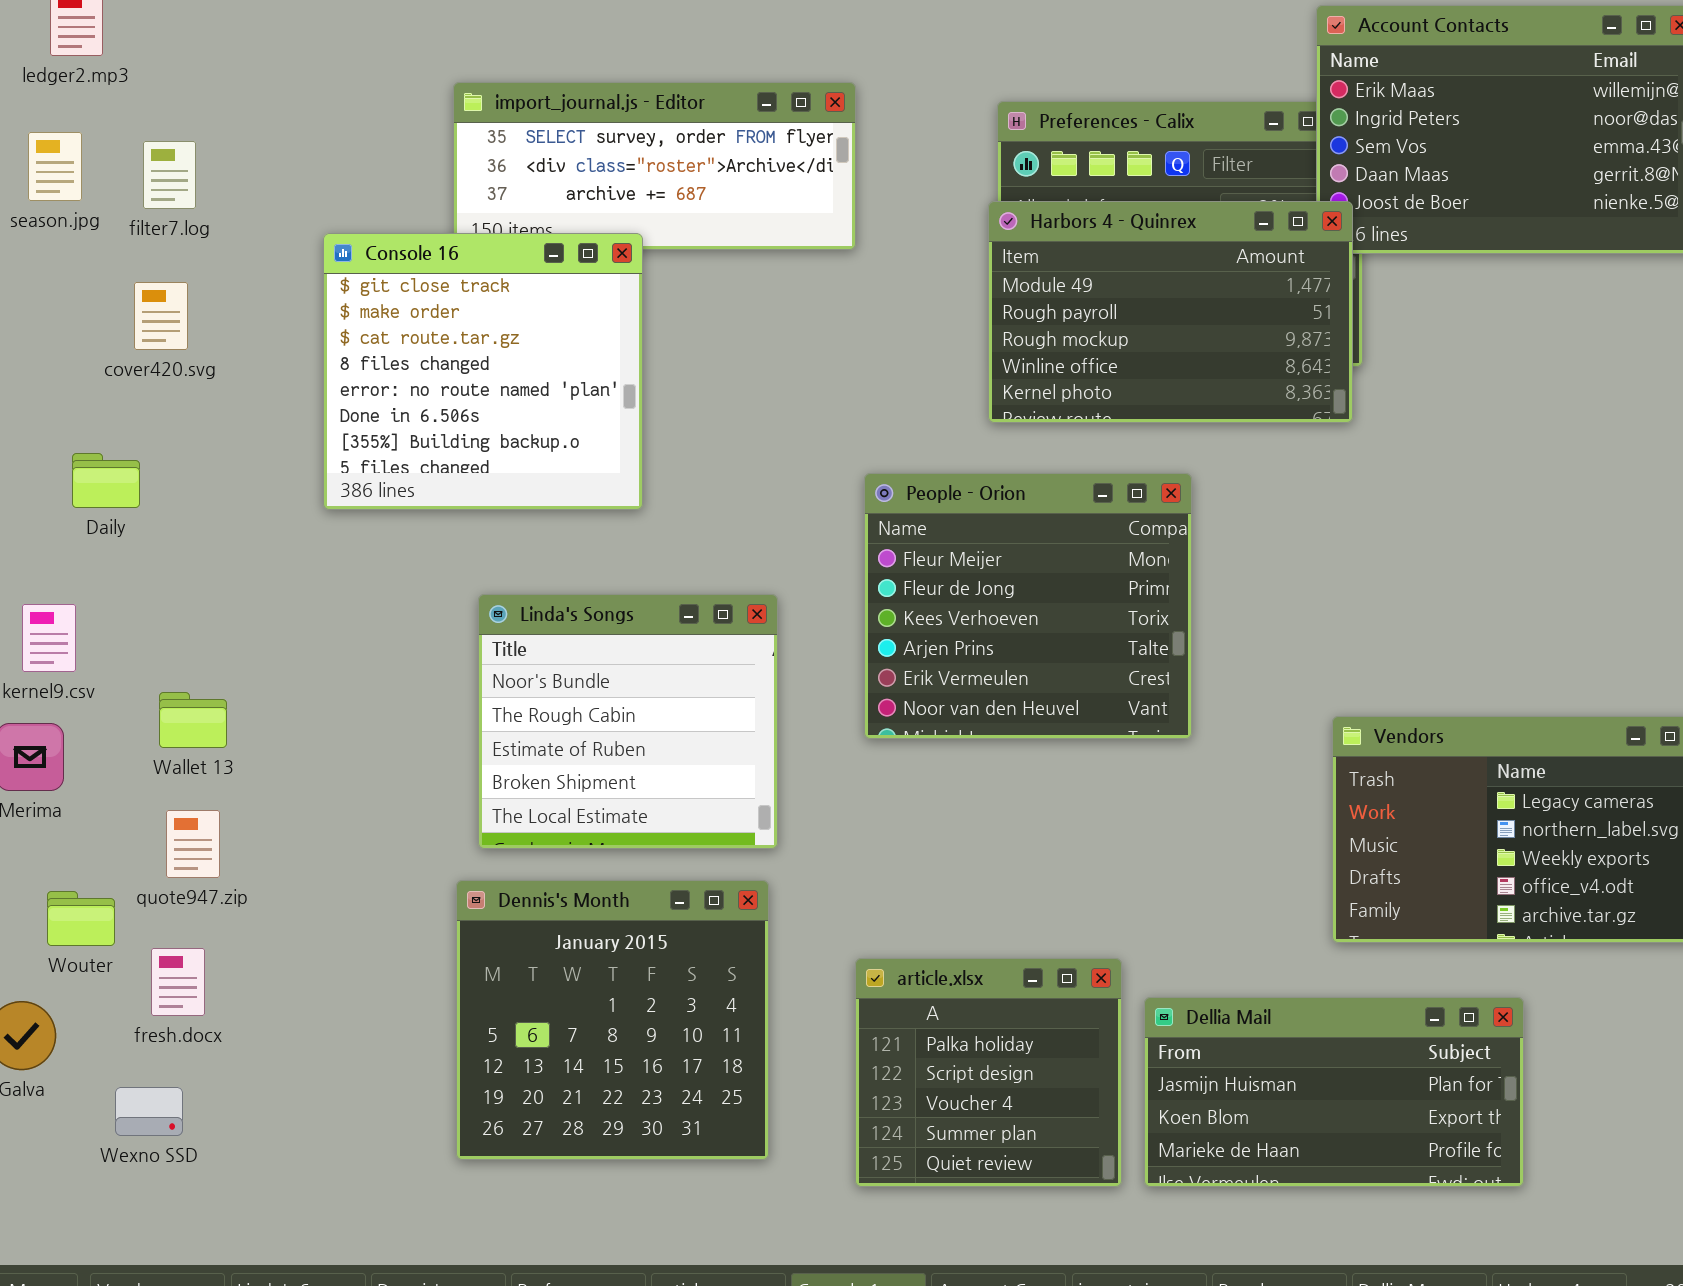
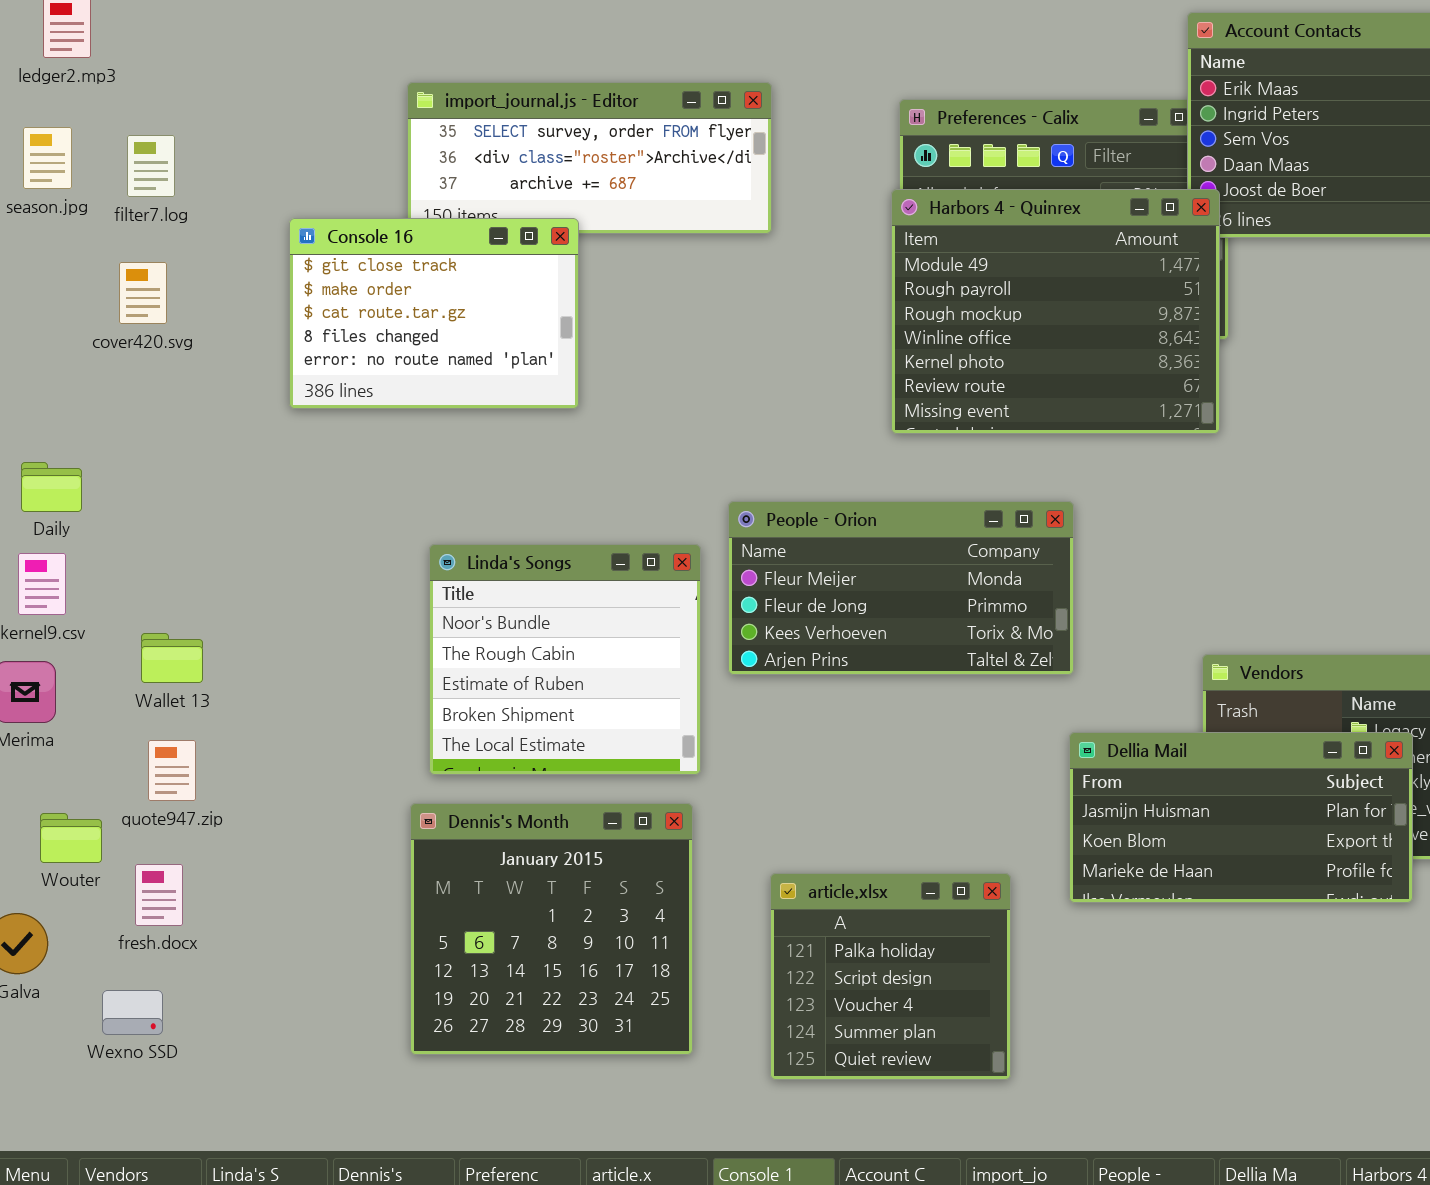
Harbors 4 - Quinrex: [988,201,1353,423] -> [891,189,1220,434], resized
Console 16: [323,233,643,510] -> [289,218,579,409], resized
Daily: [72,453,140,508] -> [21,462,82,512], moved
People - Orion: [864,473,1192,739] -> [728,501,1074,675], resized
Dellia Mail: [1144,997,1524,1187] -> [1069,732,1413,903], moved

